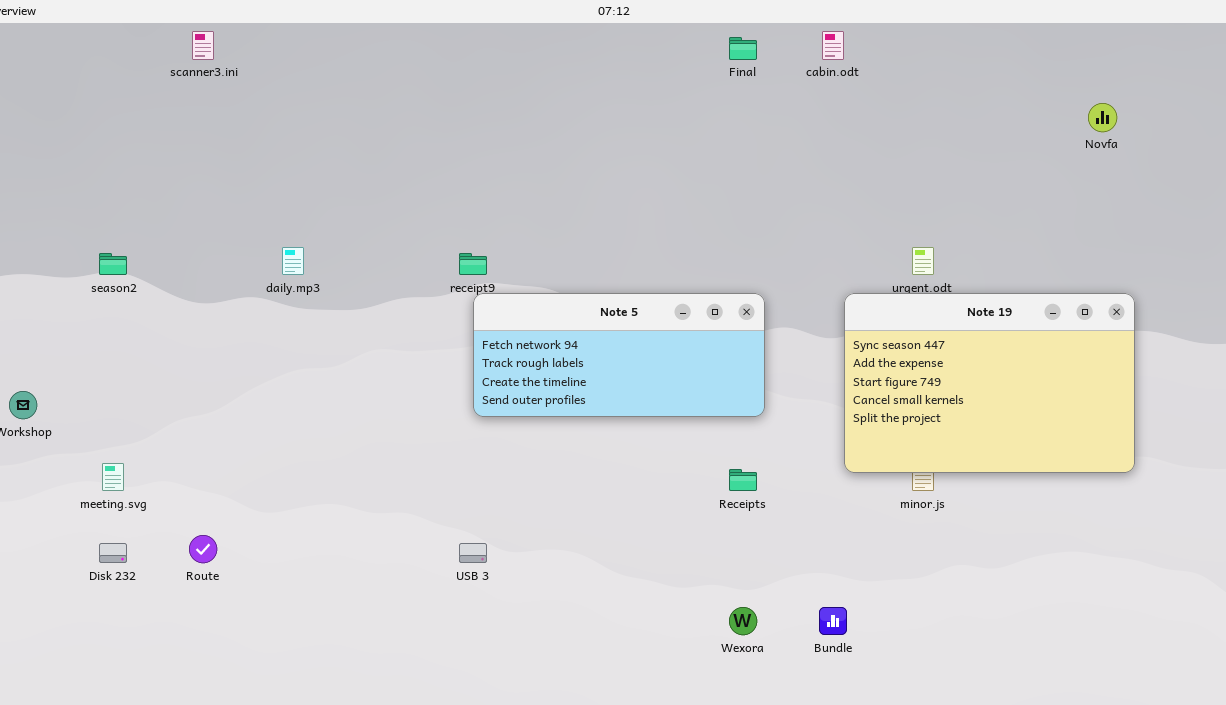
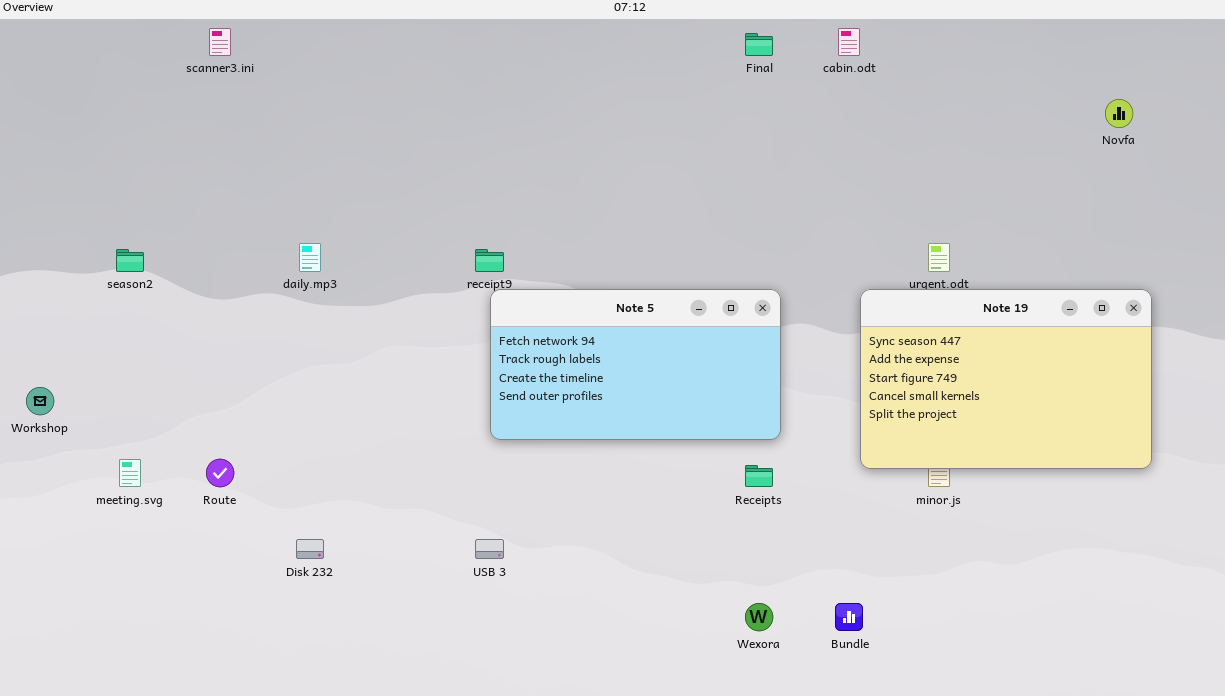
Note 5: [473,293,765,417] -> [490,289,781,440], resized
Route: [189,535,217,563] -> [206,459,234,487], moved
Disk 232: [99,543,127,563] -> [296,539,324,559], moved

